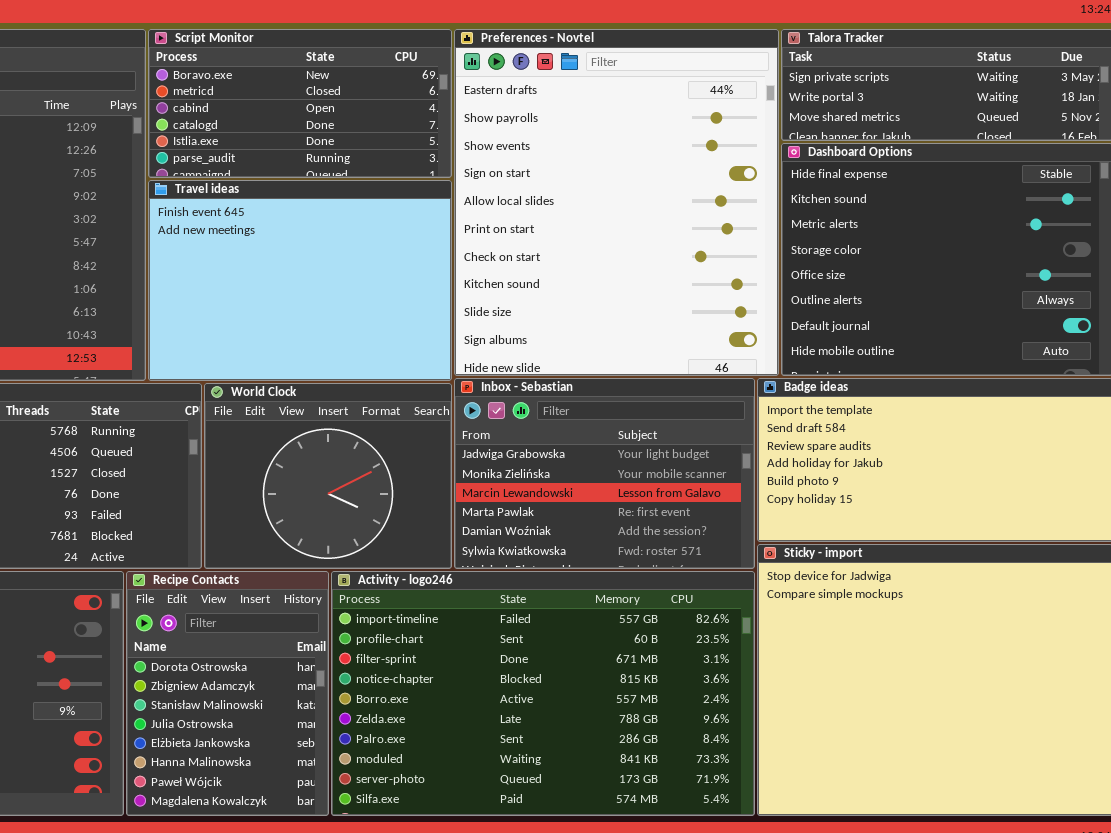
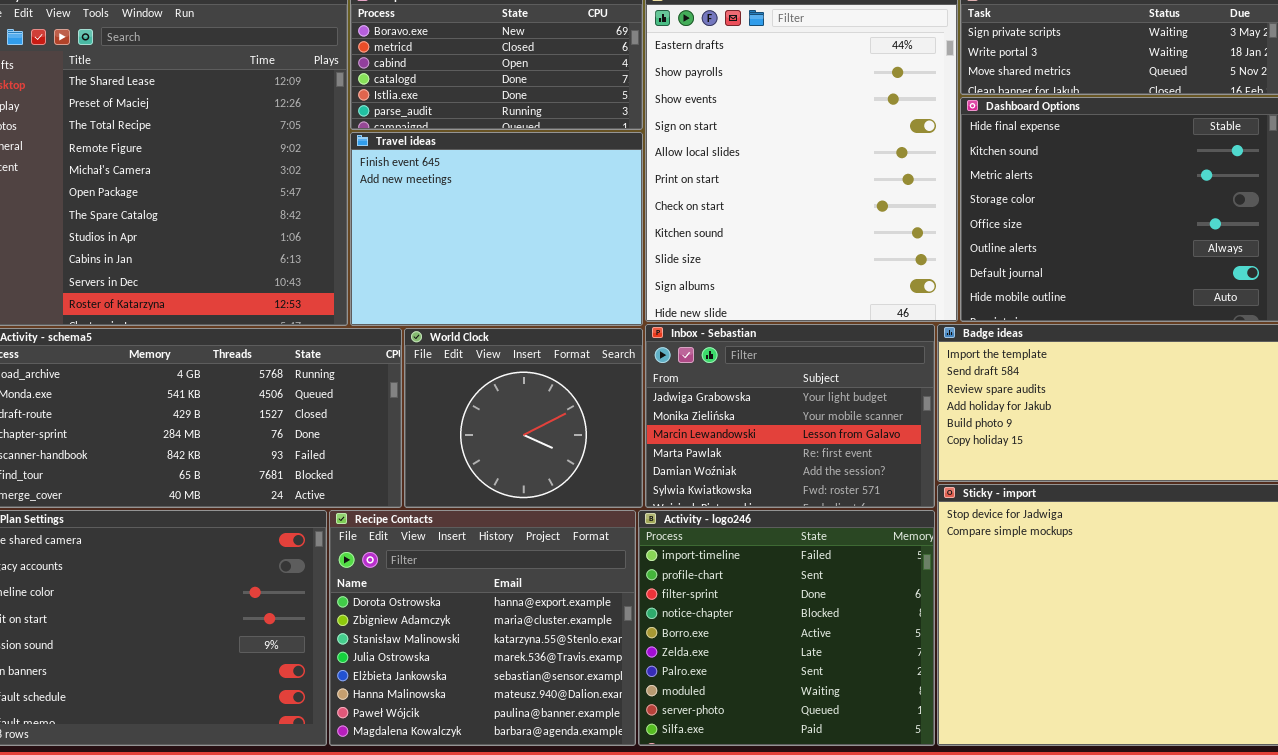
Recipe Contacts: [126,571,329,816] -> [329,510,636,746], resized
Activity - logo246: [331,571,755,816] -> [638,510,935,746], resized

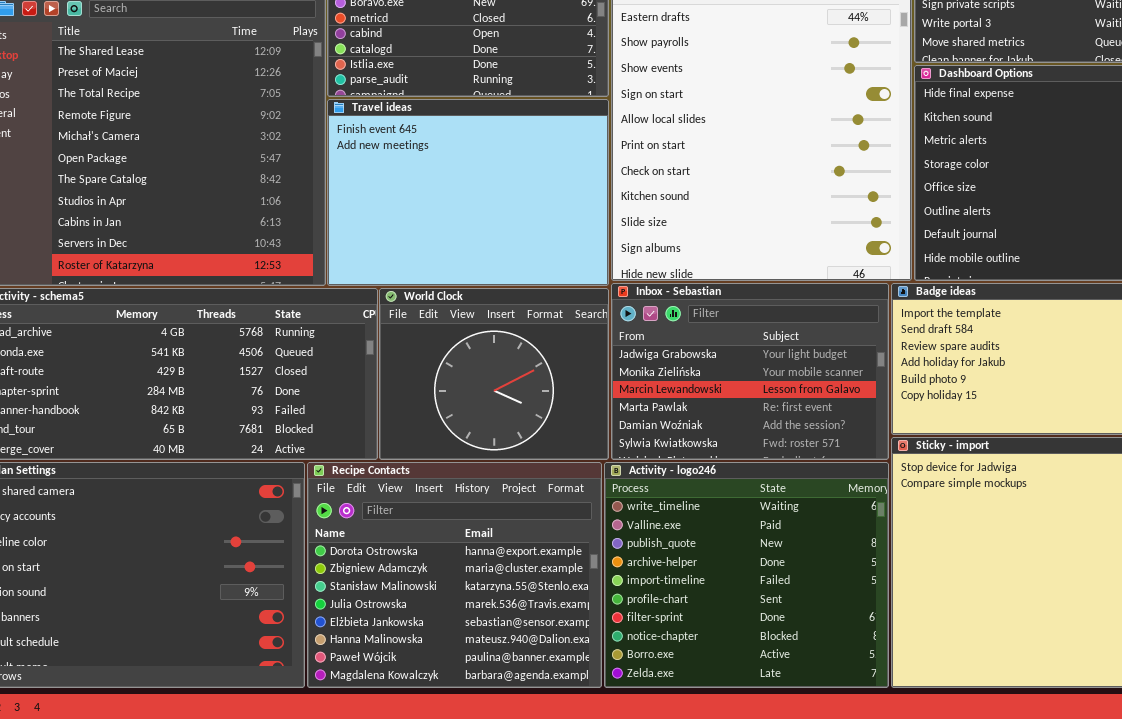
Activity - logo246: [638,510,935,746] -> [604,462,889,688], scrolled up 4 rows

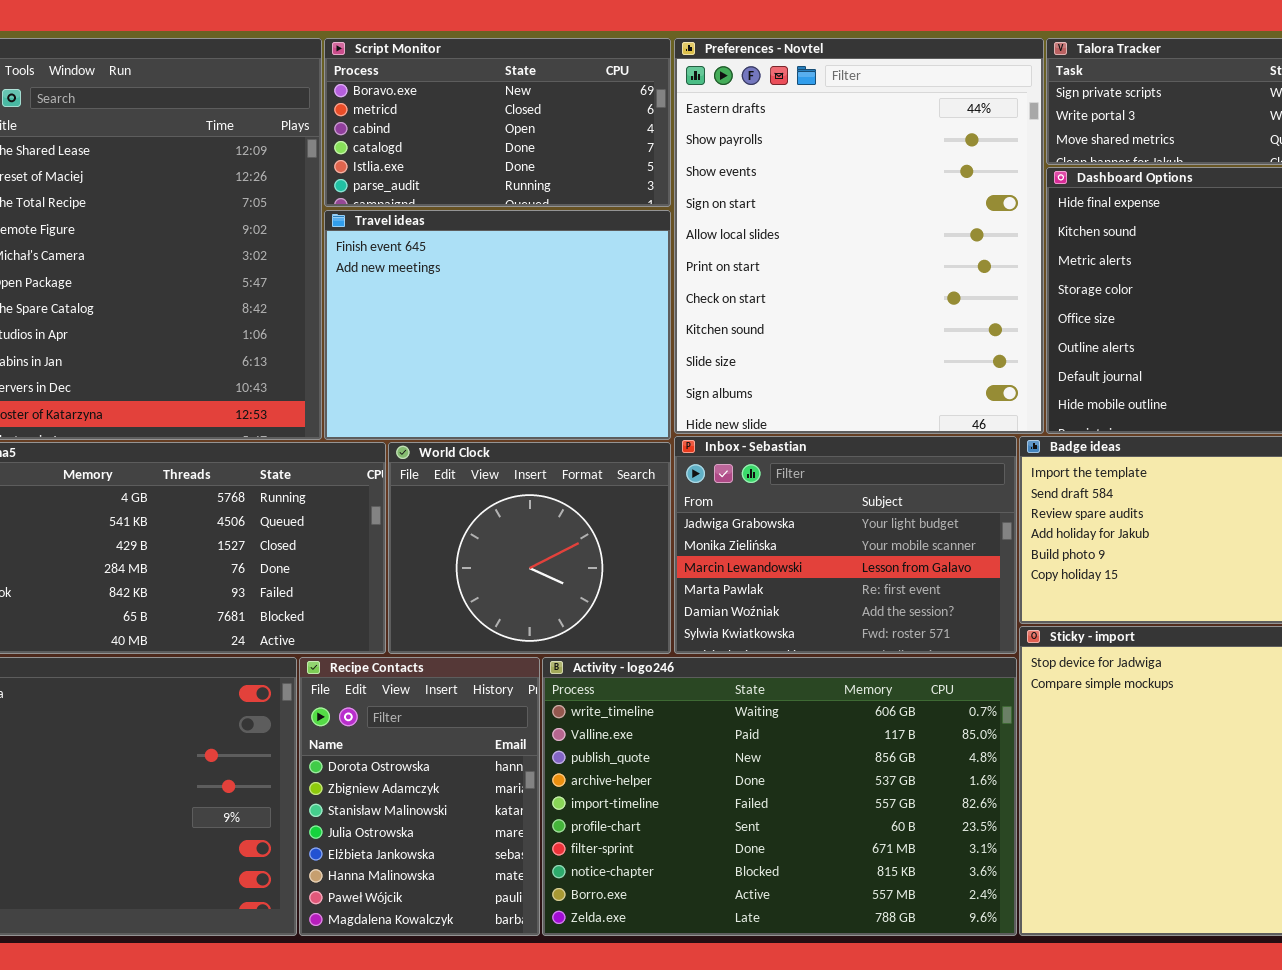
Recipe Contacts: [307,462,602,688] -> [299,657,540,936], resized
Activity - logo246: [604,462,889,688] -> [542,657,1017,936], resized

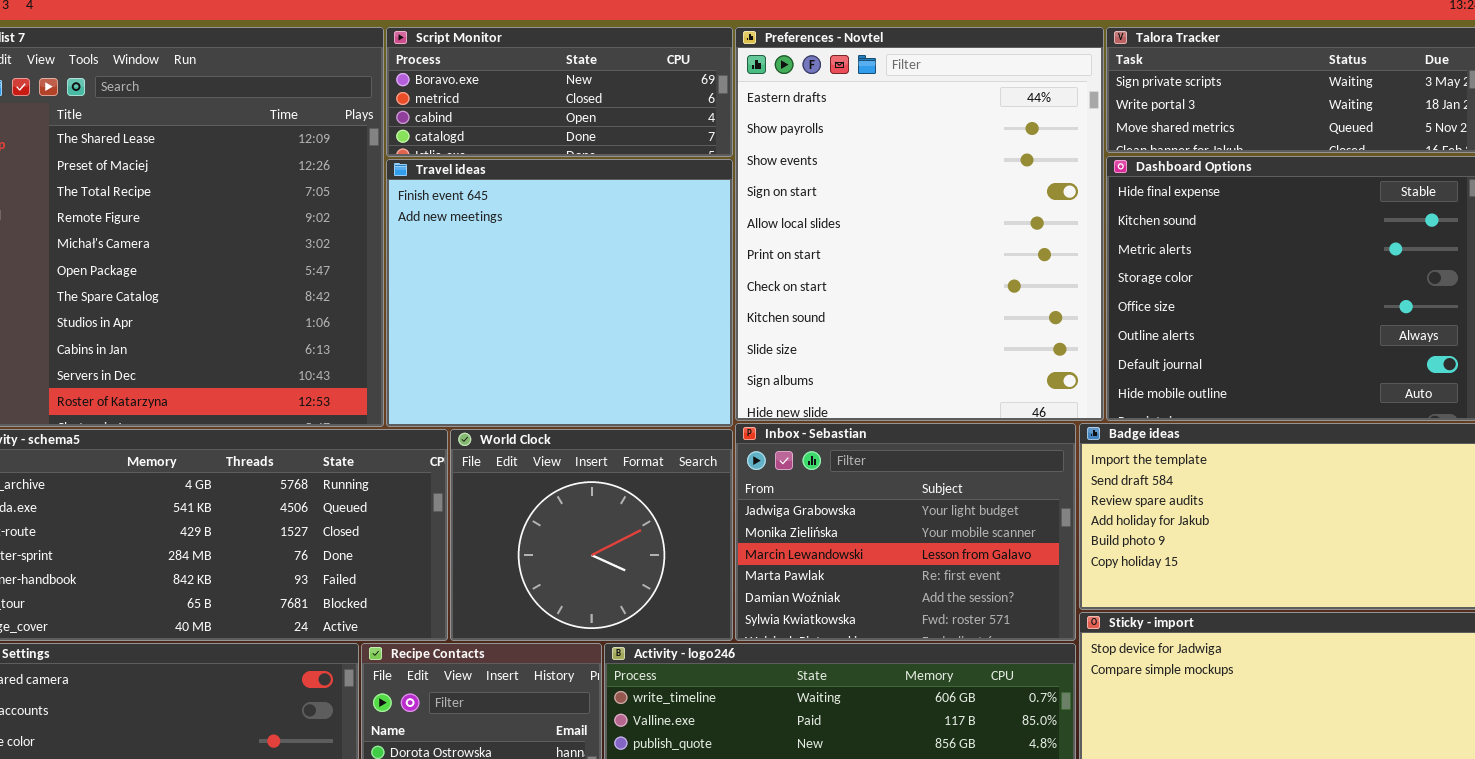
Script Monitor: [324,38,671,207] -> [386,27,733,157], resized
Travel ideas: [324,210,671,440] -> [386,159,733,427], resized

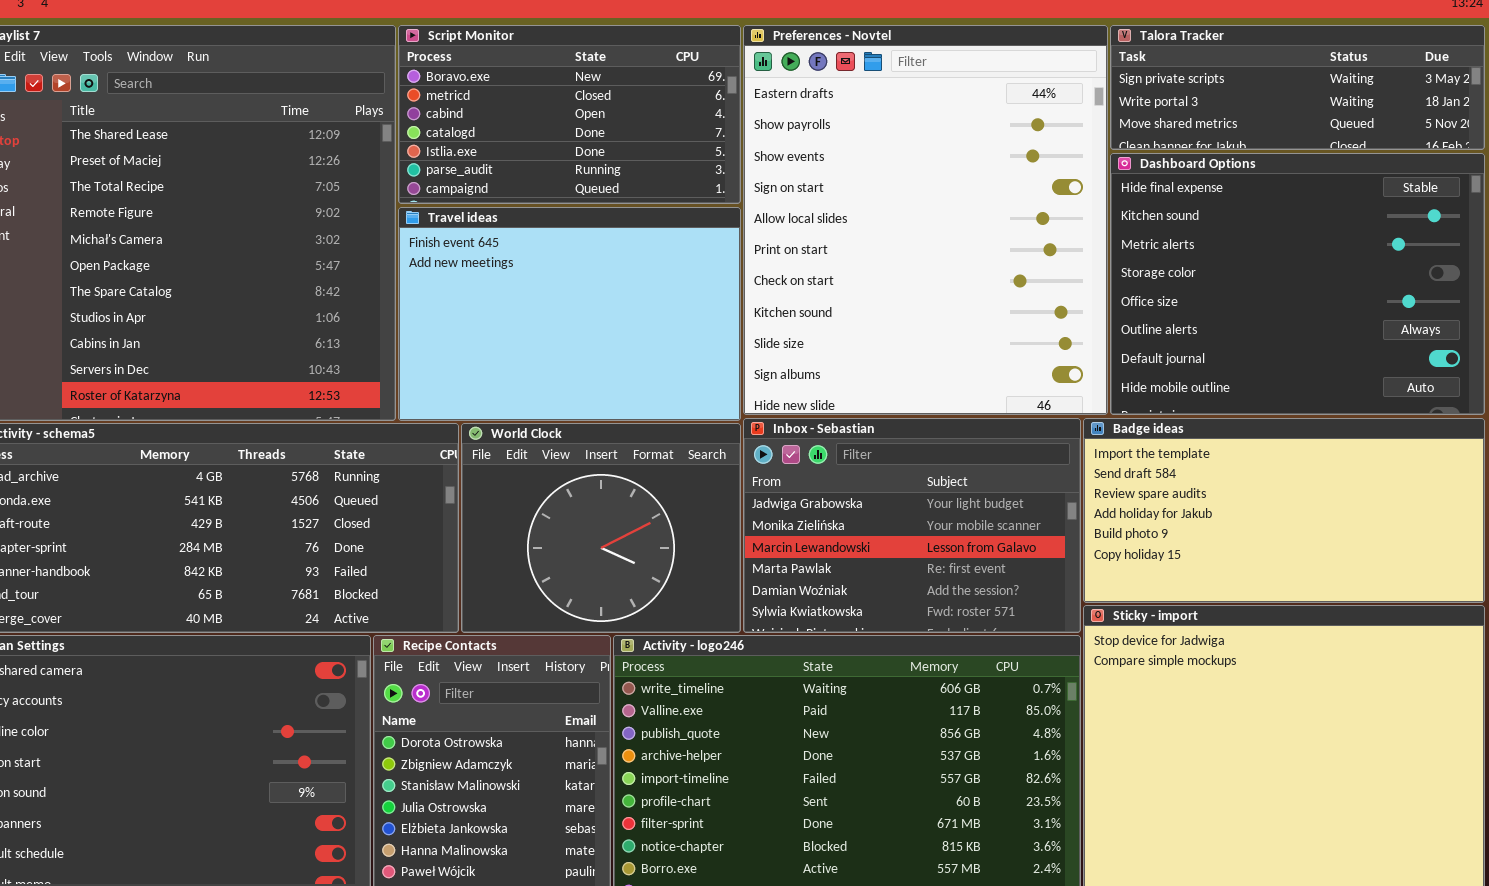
Script Monitor: [386,27,733,157] -> [398,25,741,204], resized
Travel ideas: [386,159,733,427] -> [398,207,741,421], resized

